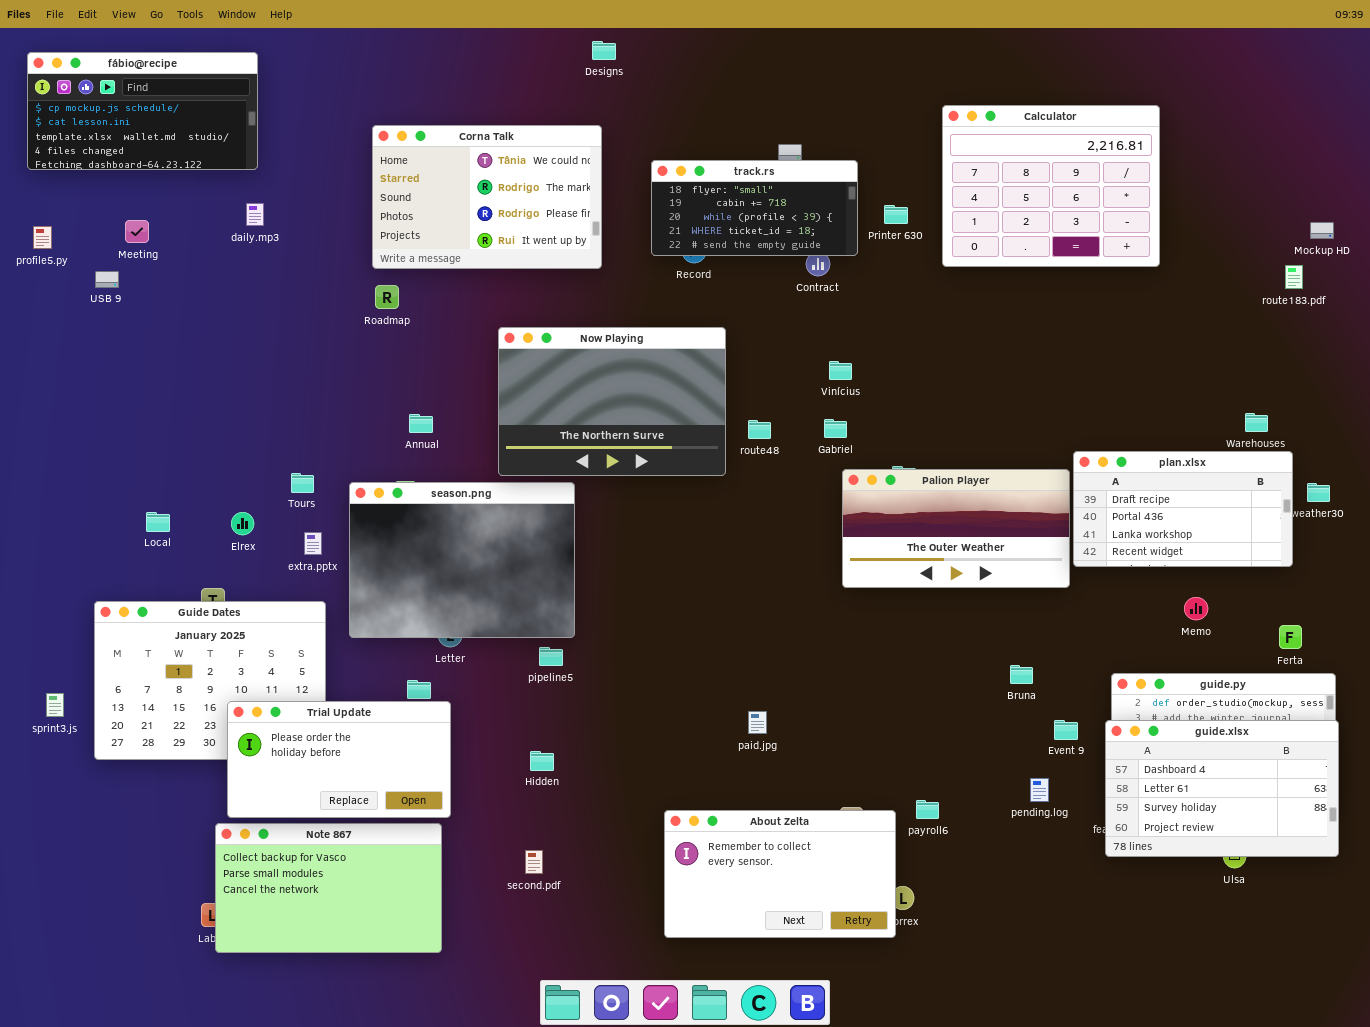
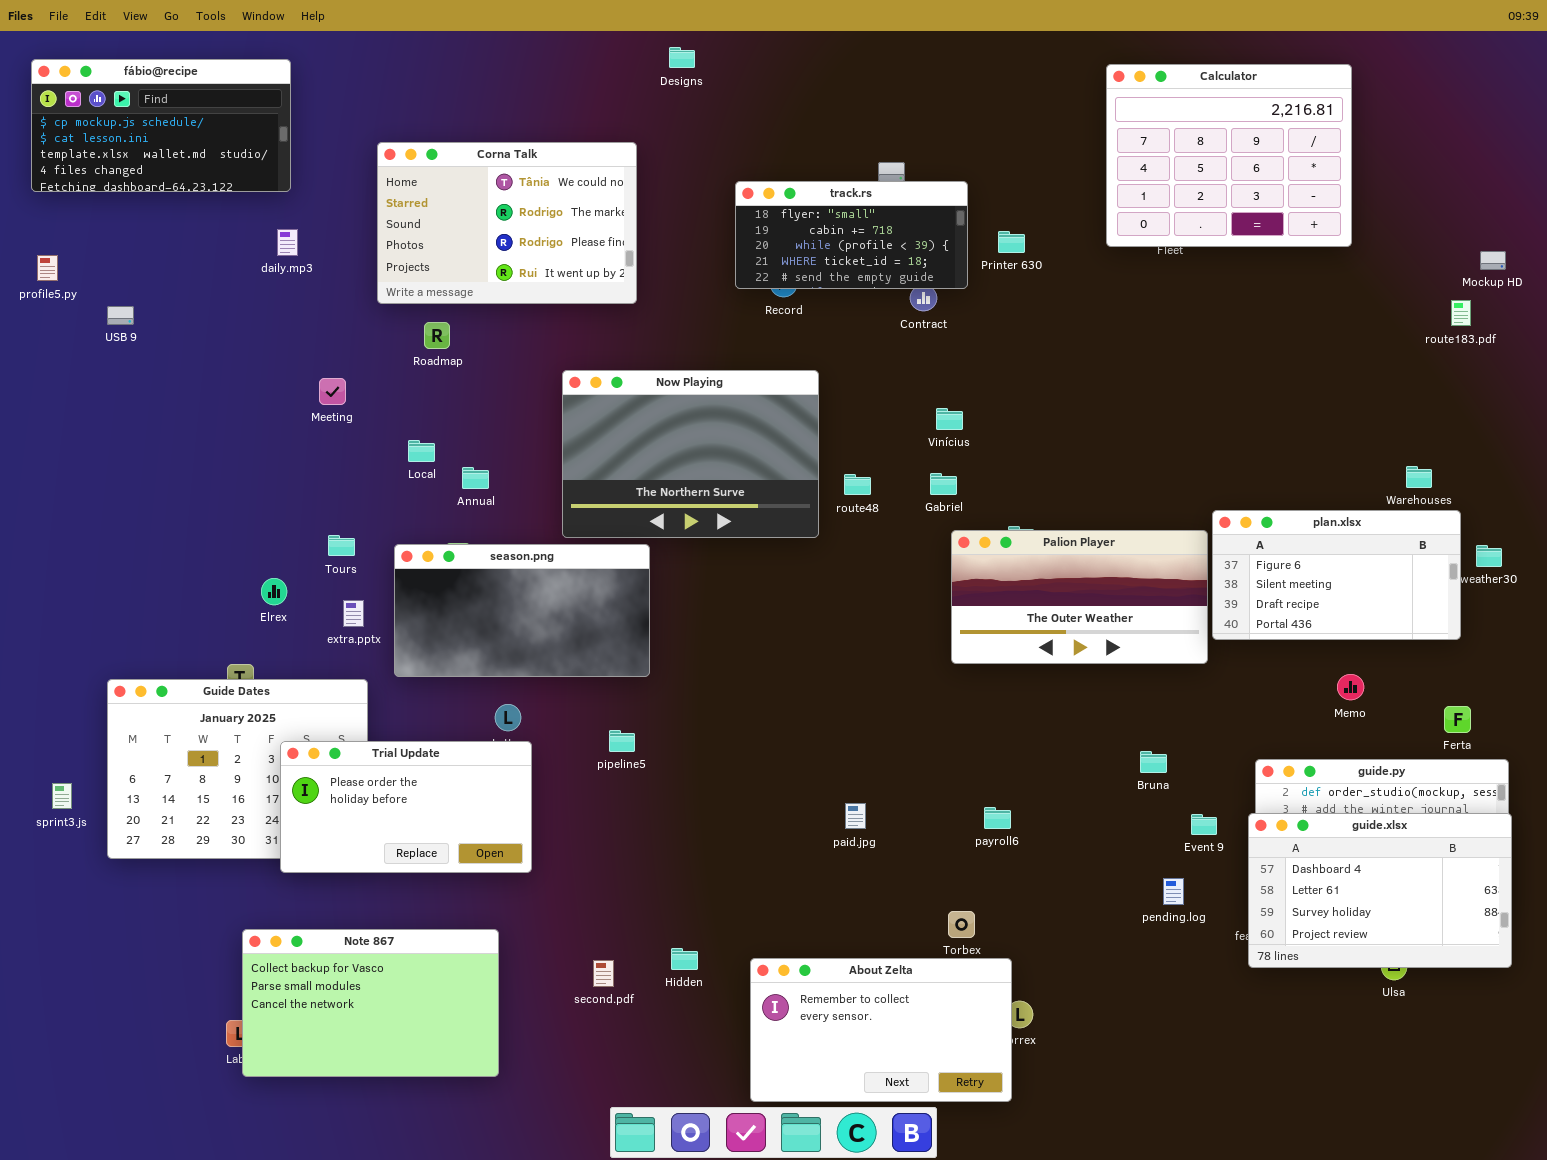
Calculator: [942,105,1160,267] -> [1106,64,1352,247], moved
Corna Talk: [372,125,602,269] -> [377,142,637,304], moved
Meeting: [125,220,149,243] -> [319,378,346,405], moved
plan.xlsx: [1073,451,1293,567] -> [1212,510,1461,640], scrolled up 2 rows
season.png: [349,482,575,638] -> [394,544,650,677], resized
Local: [146,512,170,532] -> [408,440,435,462], moved
Trial Update: [227,701,451,818] -> [280,741,532,873], moved
Hidden: [530,751,554,771] -> [671,948,698,970], moved
payroll6: [916,800,939,819] -> [984,807,1011,829], moved
About Zelta: [664,810,896,938] -> [750,958,1012,1102], moved

